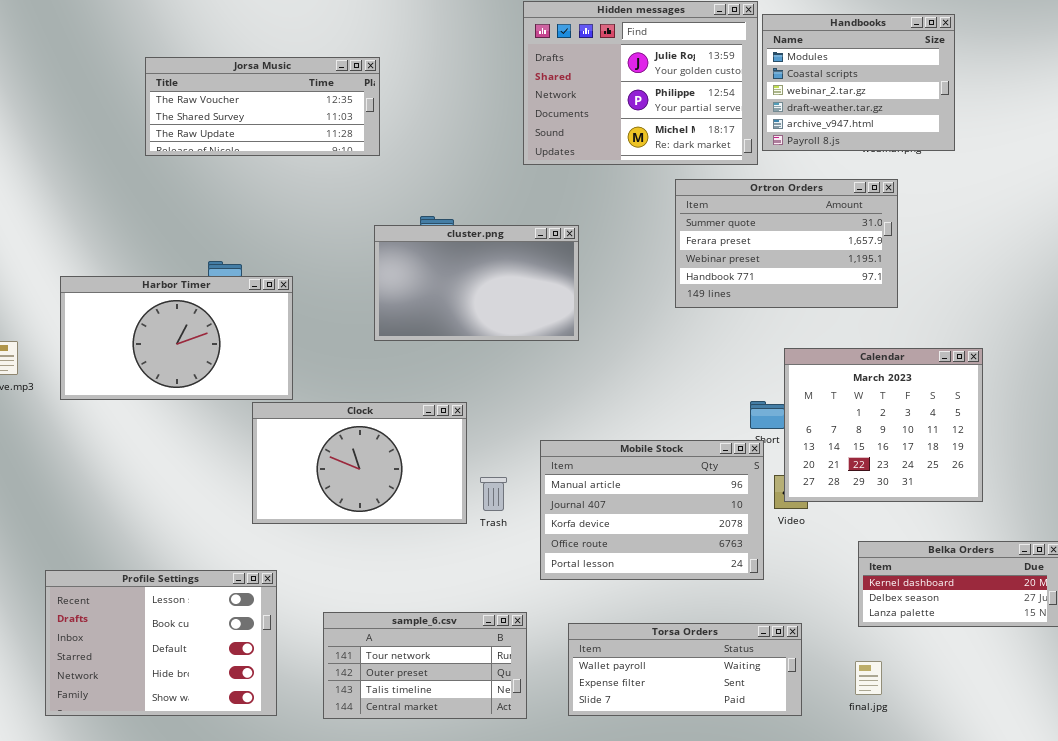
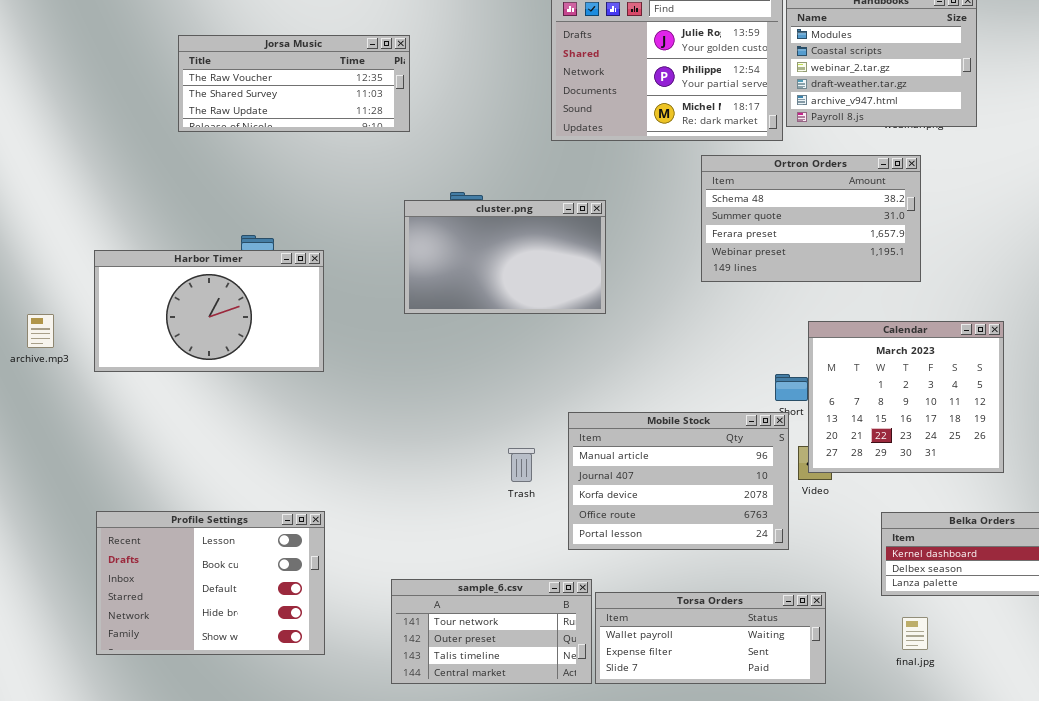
Ortron Orders: [675,179,898,308] -> [701,155,921,282], scrolled up 1 row
Clock: [252,402,467,524] -> none, closed
Profile Settings: [45,570,277,716] -> [96,511,325,655], moved
sample_6.csv: [323,612,527,719] -> [391,579,592,684], moved
final.jpg: [855,661,882,695] -> [902,617,928,650], moved

